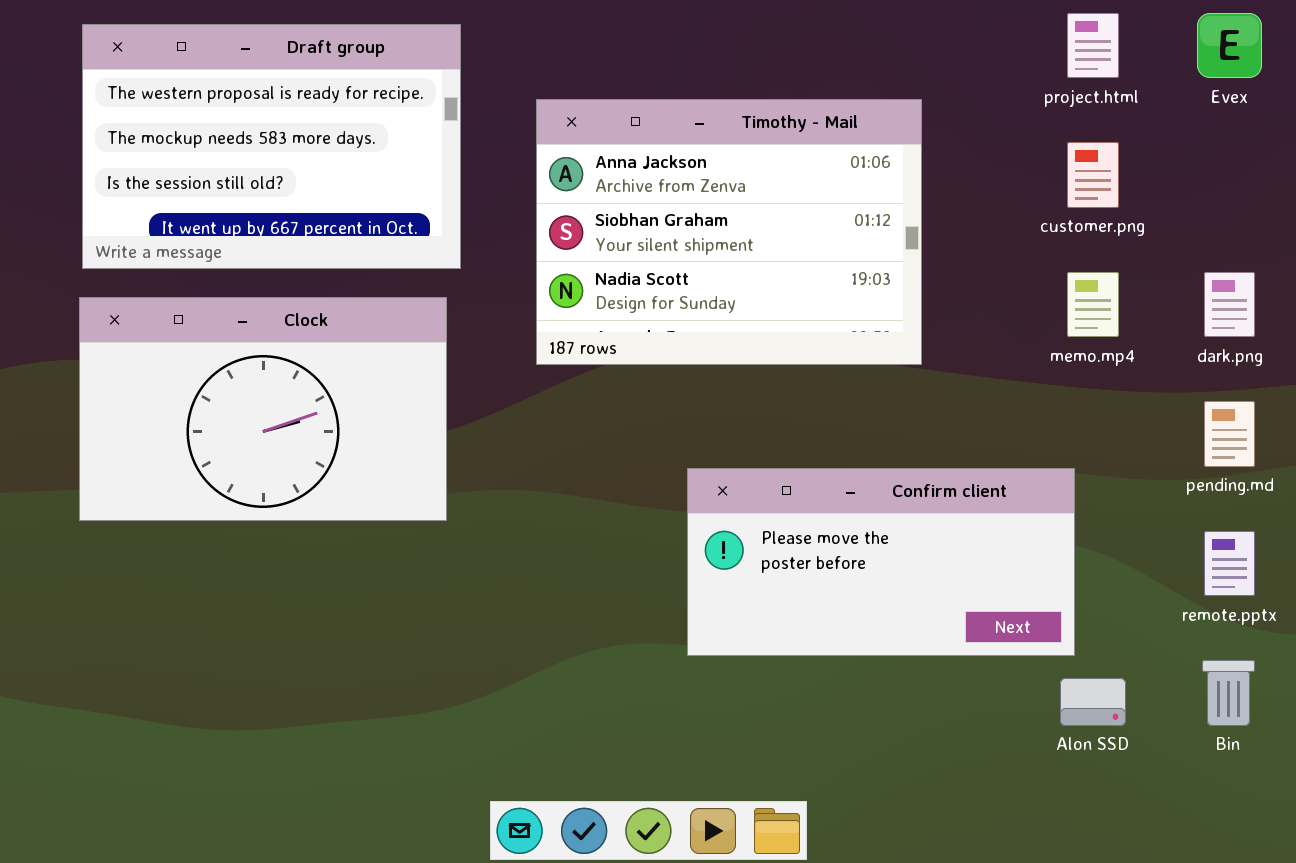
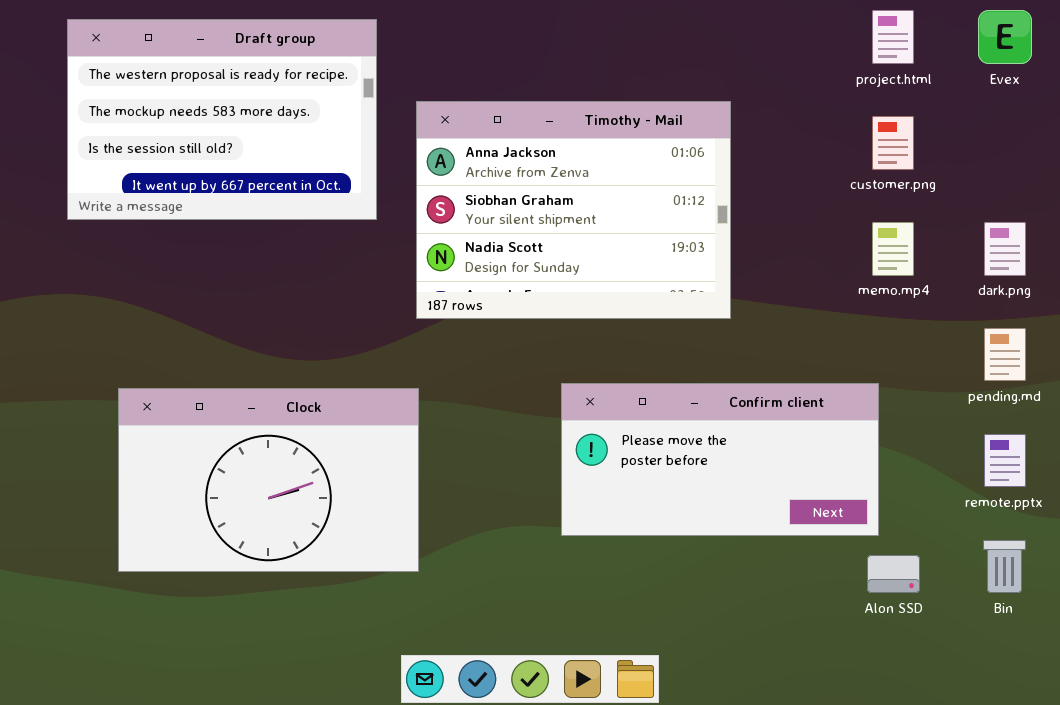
Timothy - Mail: [536,99,922,365] -> [416,101,731,319], moved
Clock: [79,297,447,521] -> [118,388,419,572], moved

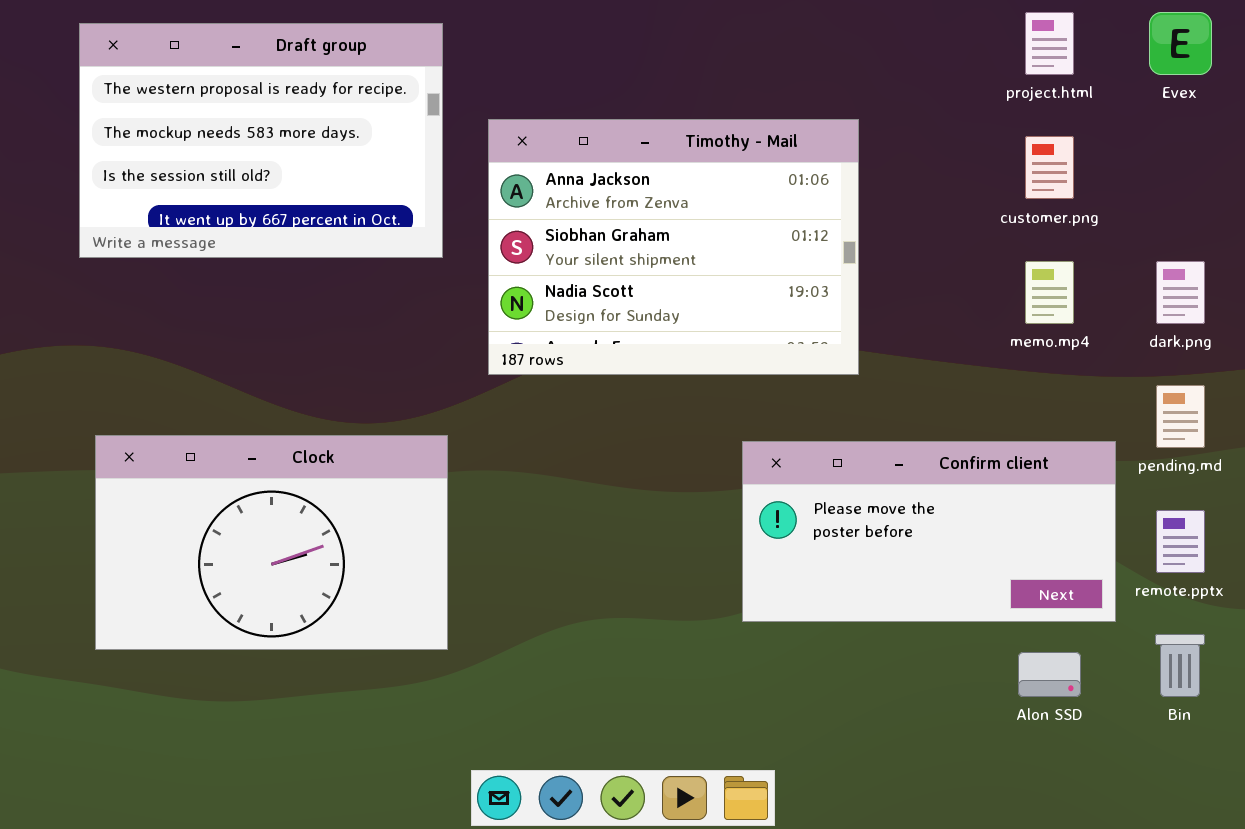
Confirm client: [561,383,879,536] -> [742,441,1116,622], moved
Clock: [118,388,419,572] -> [95,435,448,650], moved

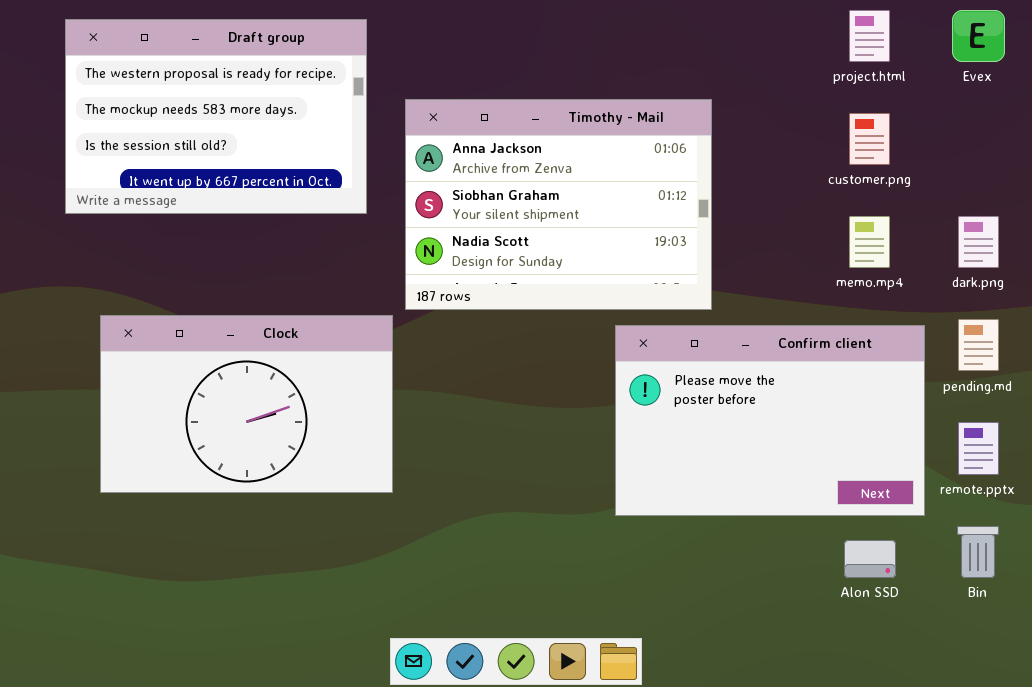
Clock: [95,435,448,650] -> [100,315,393,493], moved
Confirm client: [742,441,1116,622] -> [615,325,925,516], resized

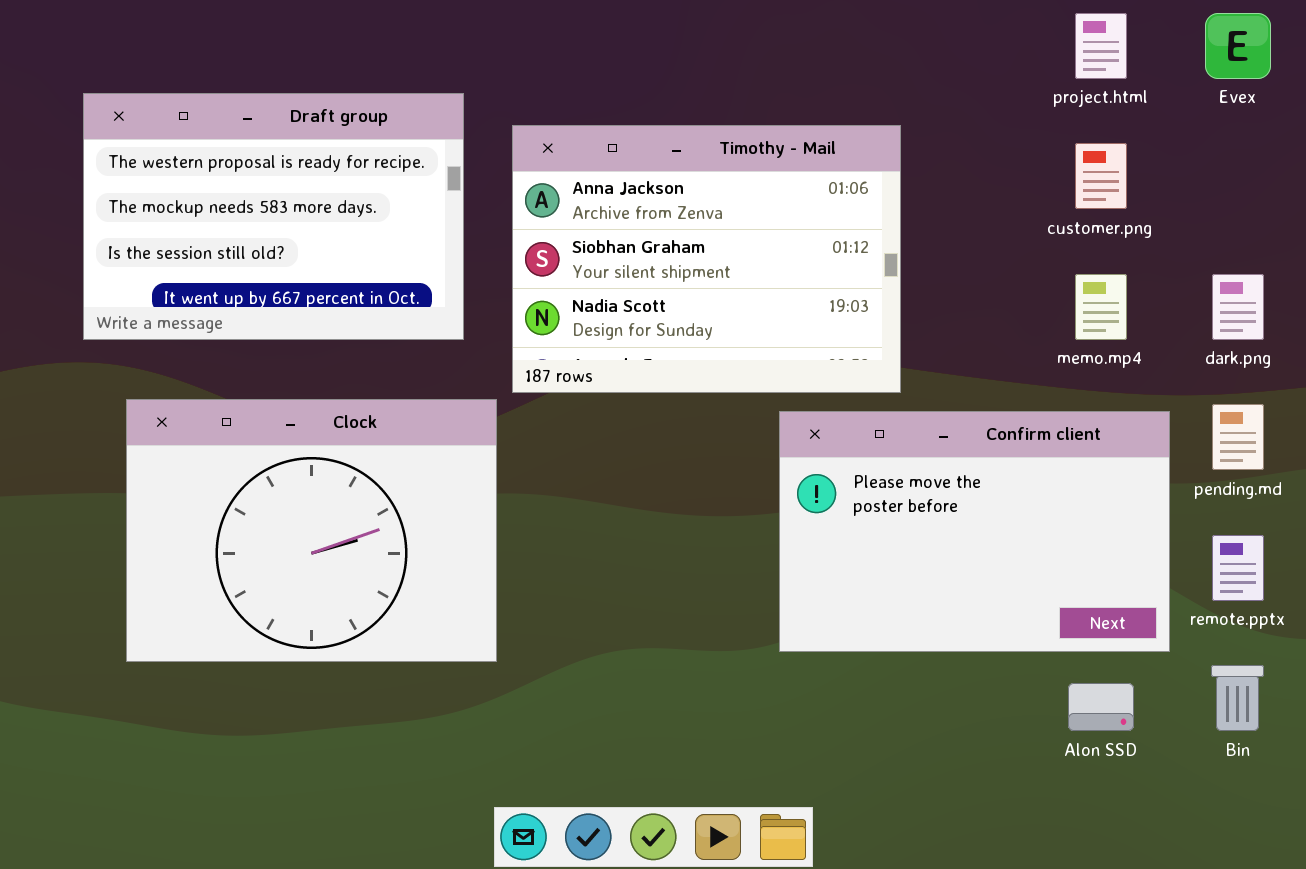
Draft group: [65,19,367,214] -> [83,93,464,340], moved
Clock: [100,315,393,493] -> [126,399,497,662], resized

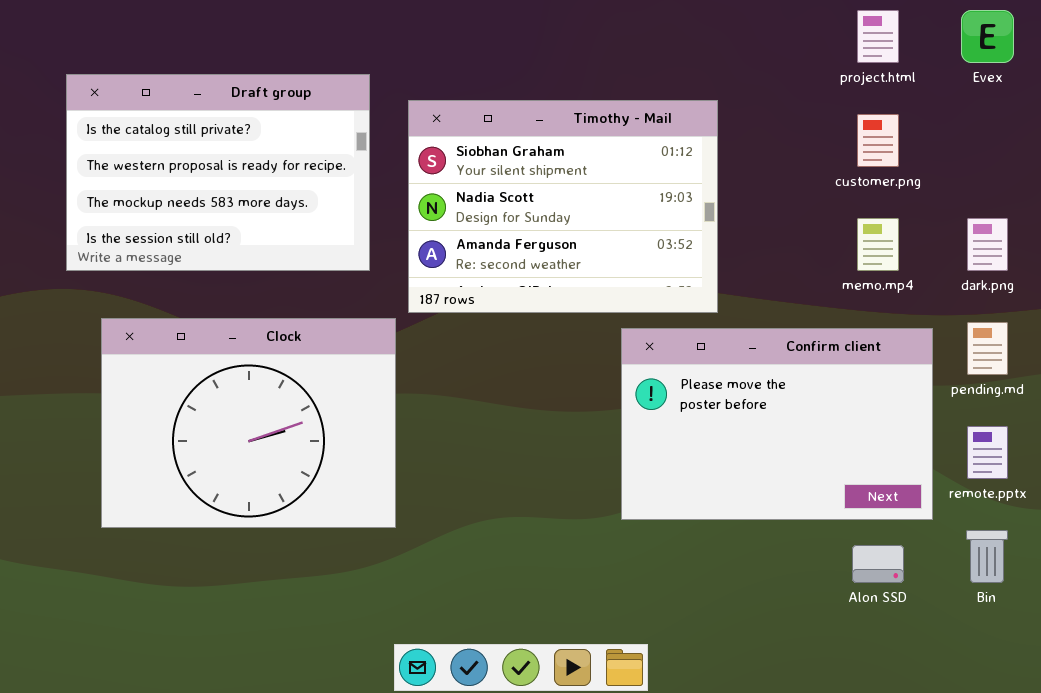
Draft group: [83,93,464,340] -> [66,74,370,271], scrolled up 1 row
Timothy - Mail: [512,125,901,393] -> [408,100,718,313], scrolled down 1 row

